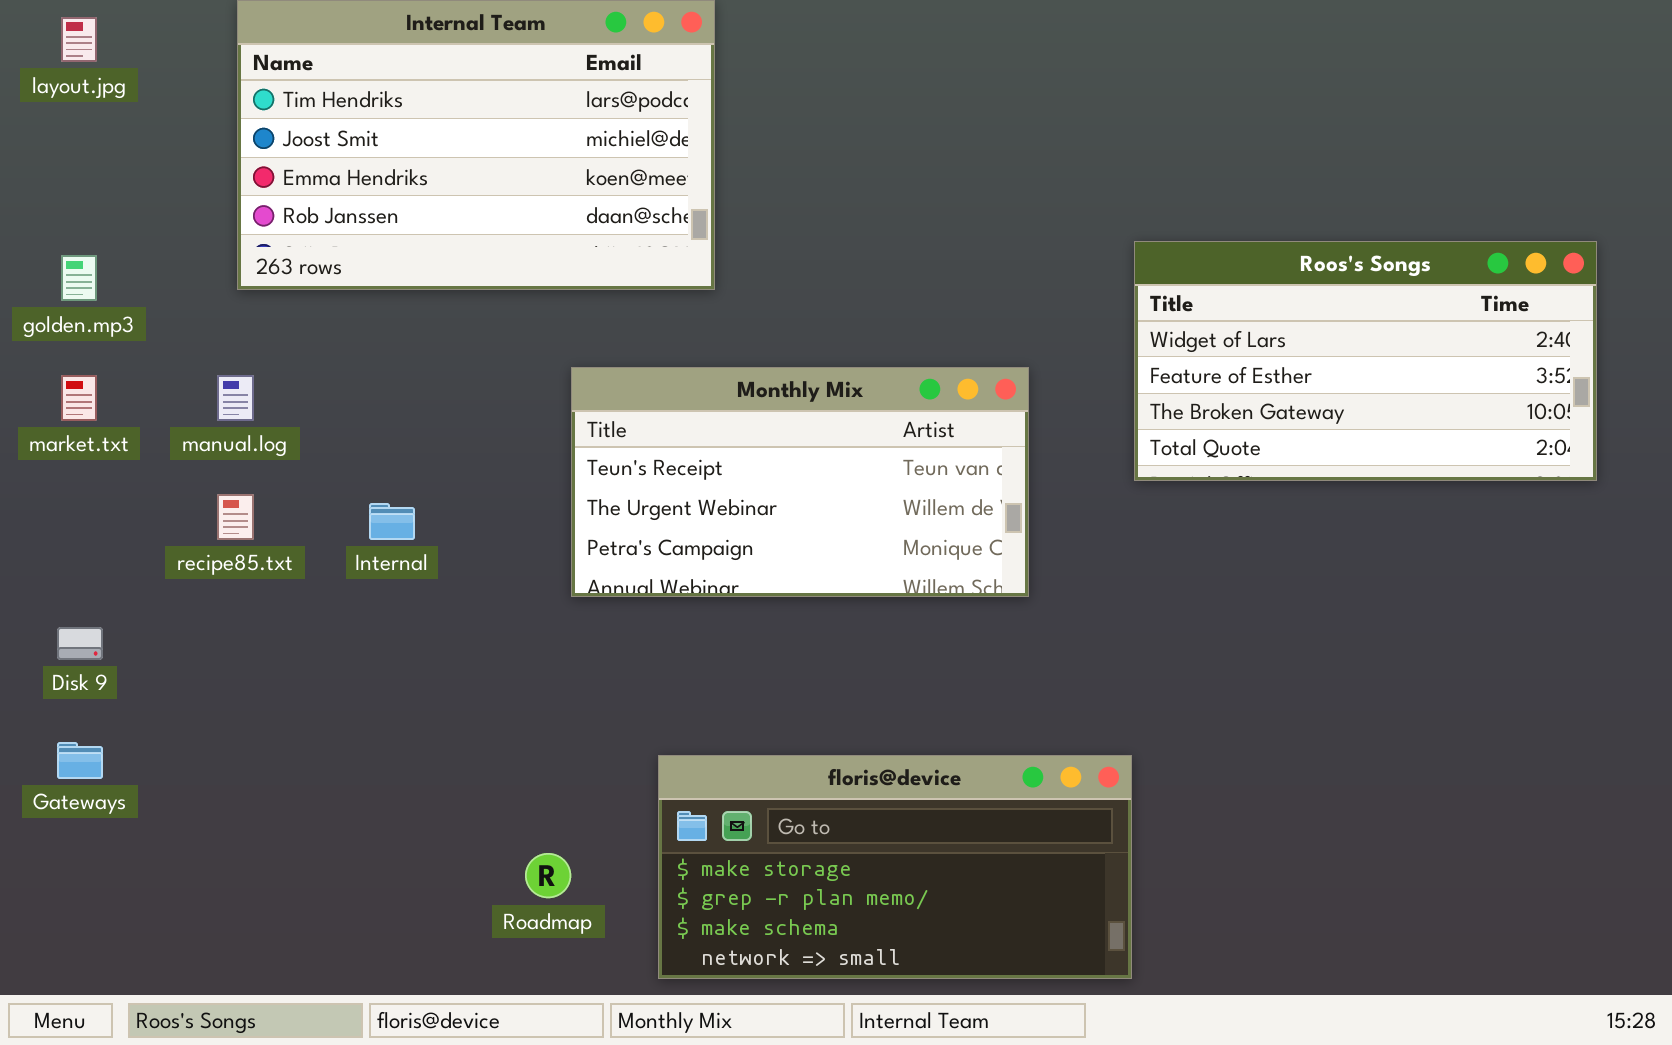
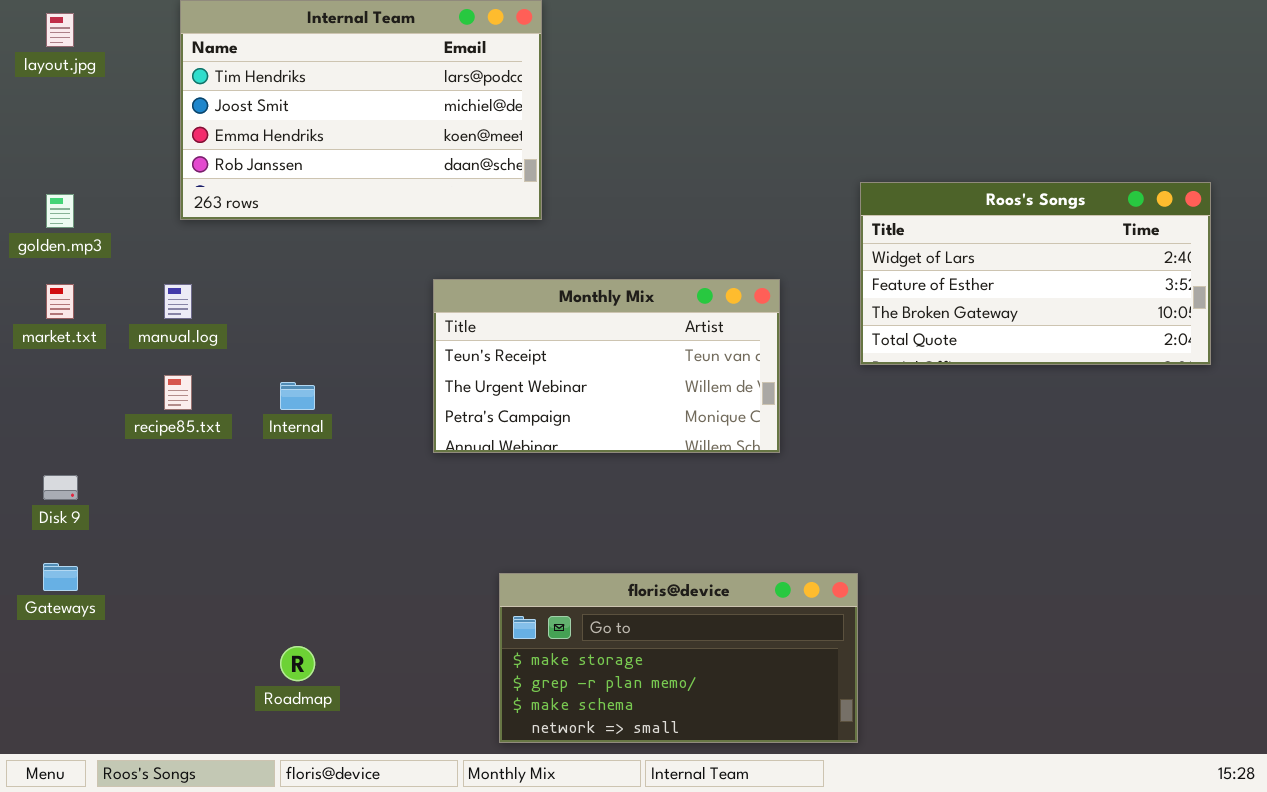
Roadmap: [525,853,571,898] -> [280,646,315,681], moved

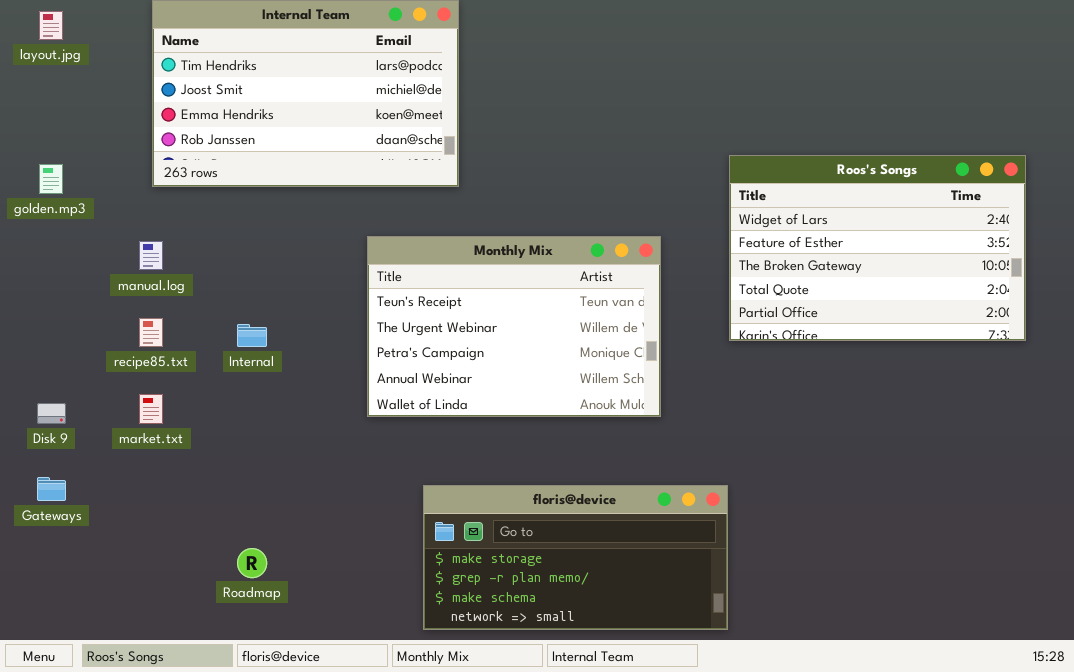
Roos's Songs: [860,182,1211,365] -> [729,155,1026,341], resized
Monthly Mix: [433,279,780,453] -> [367,236,661,417], resized
market.txt: [46,284,74,319] -> [139,394,163,424], moved

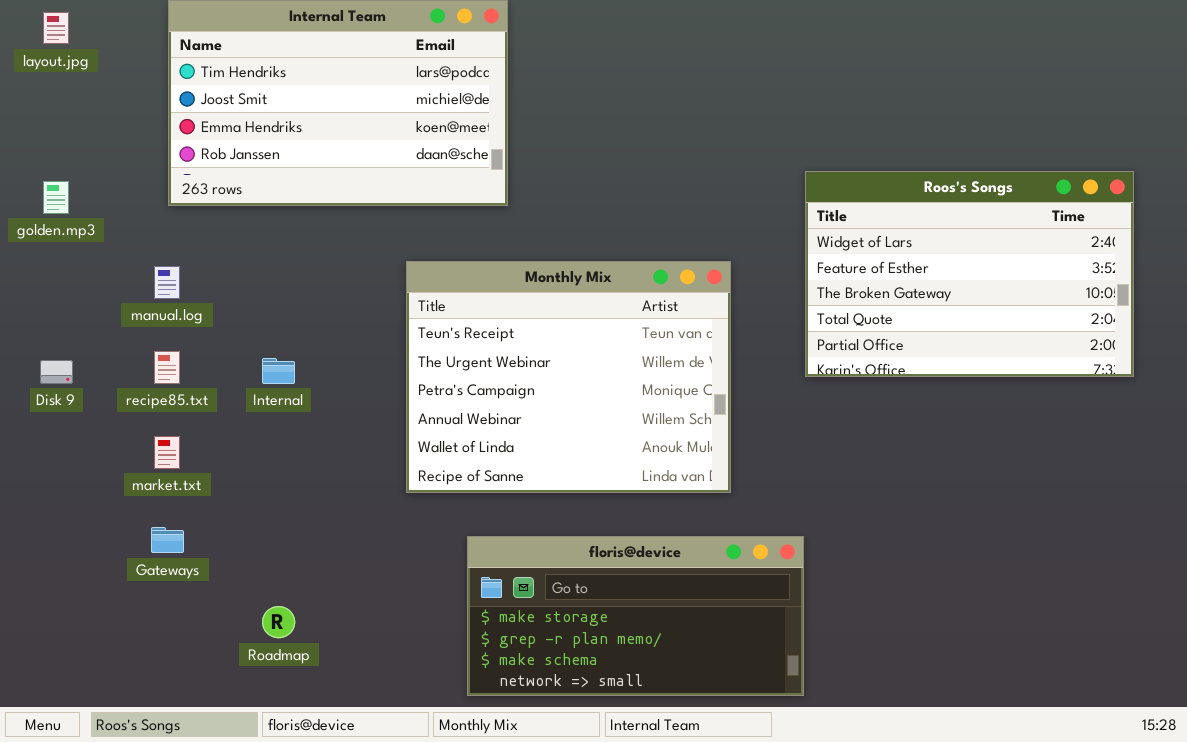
Monthly Mix: [367,236,661,417] -> [406,261,731,493], resized
Disk 9: [37,403,66,424] -> [40,360,73,384], moved
Gateways: [37,477,66,501] -> [151,527,184,553], moved

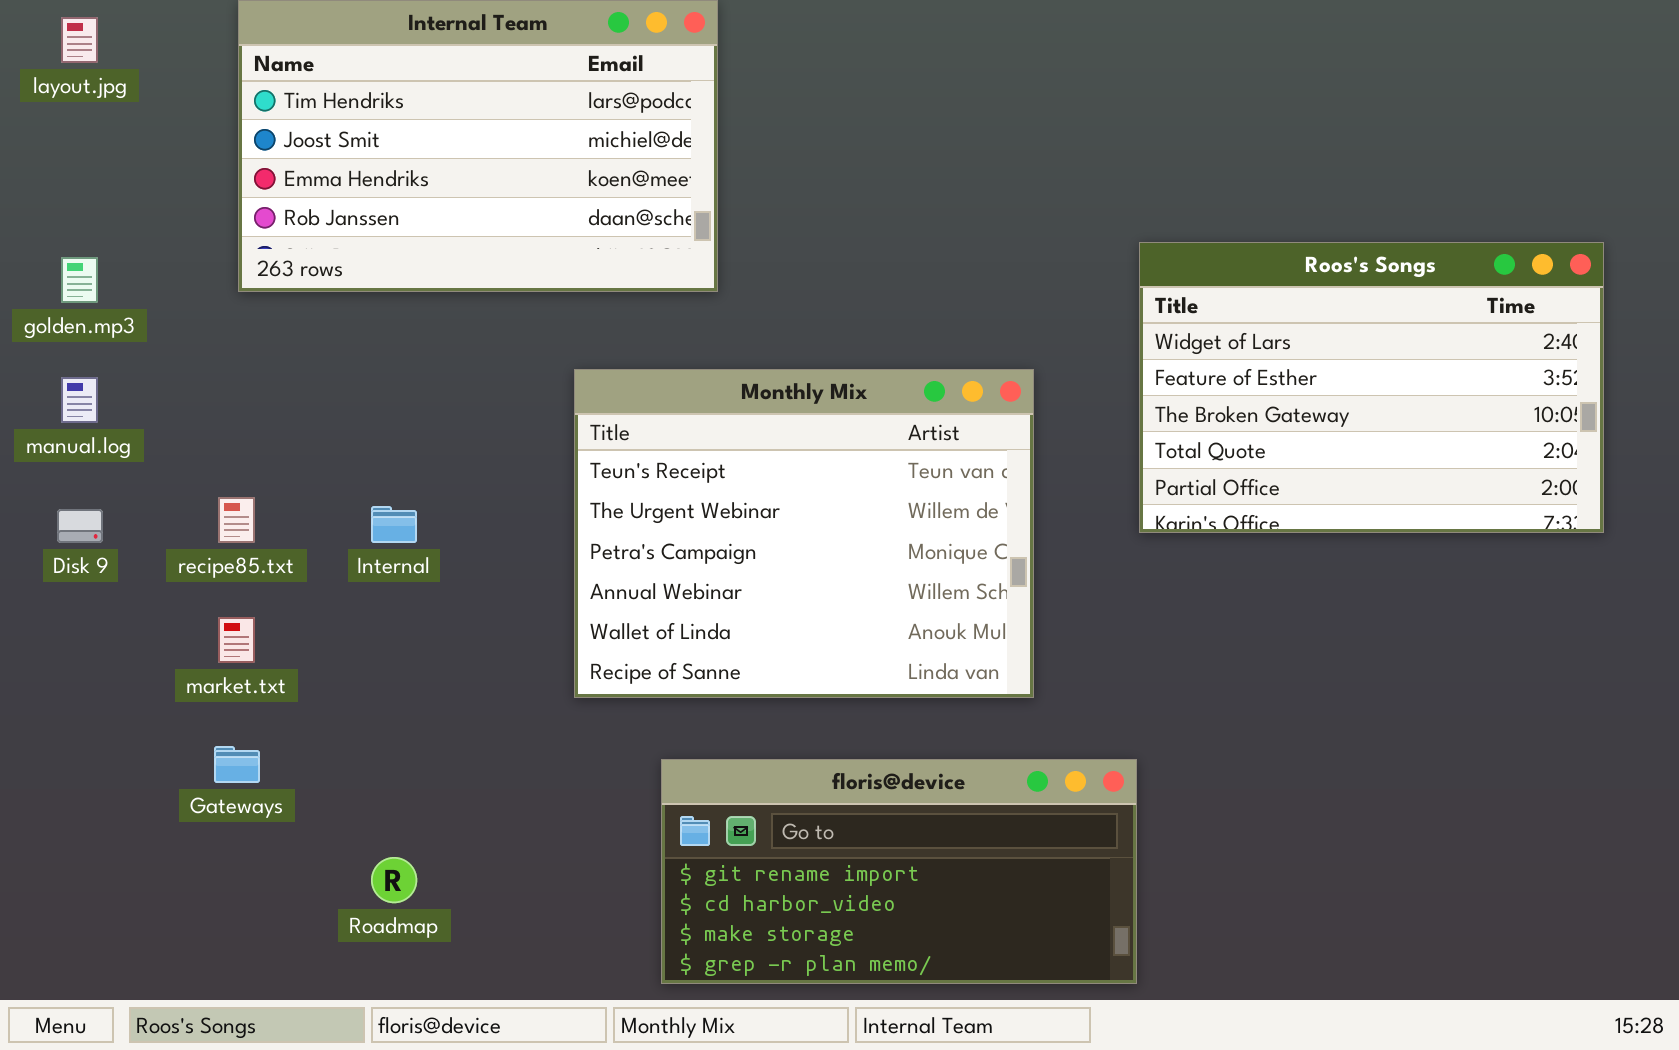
manual.log: [154,266,180,299] -> [61,377,98,423], moved
floris@device: [467,536,804,696] -> [661,759,1137,984], scrolled up 2 rows

